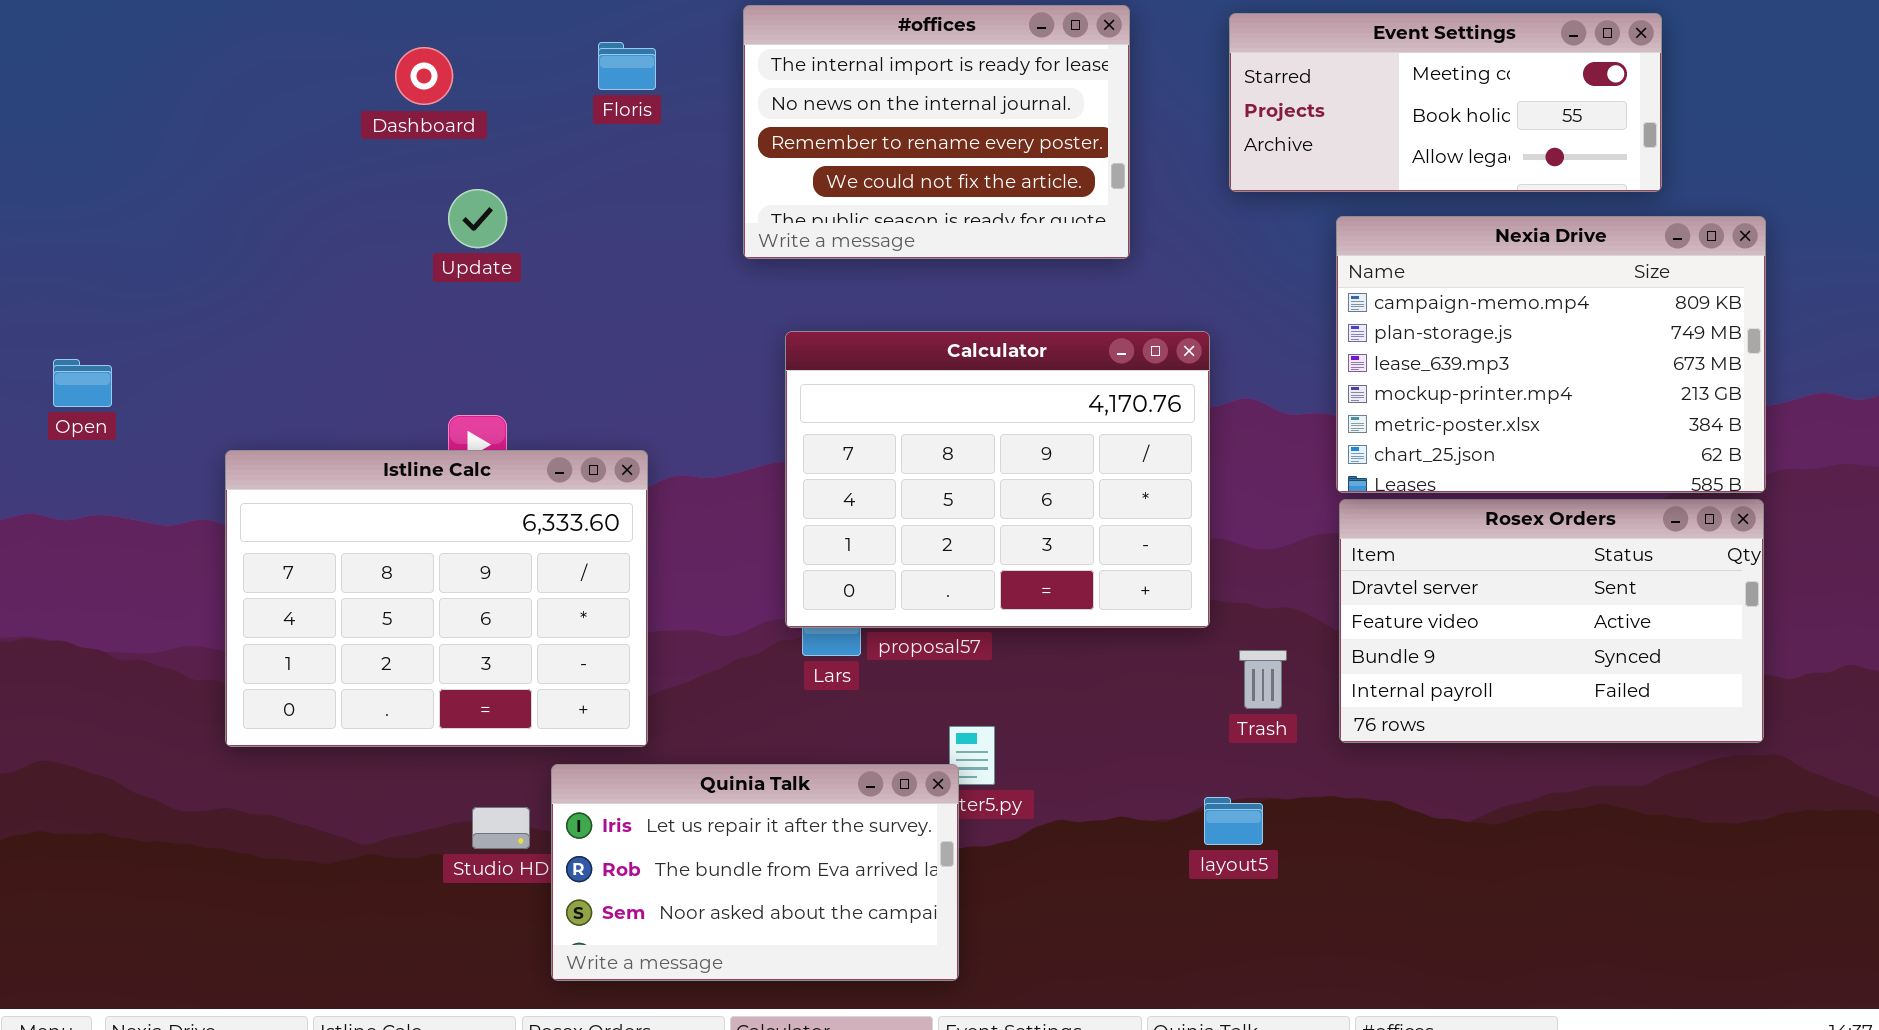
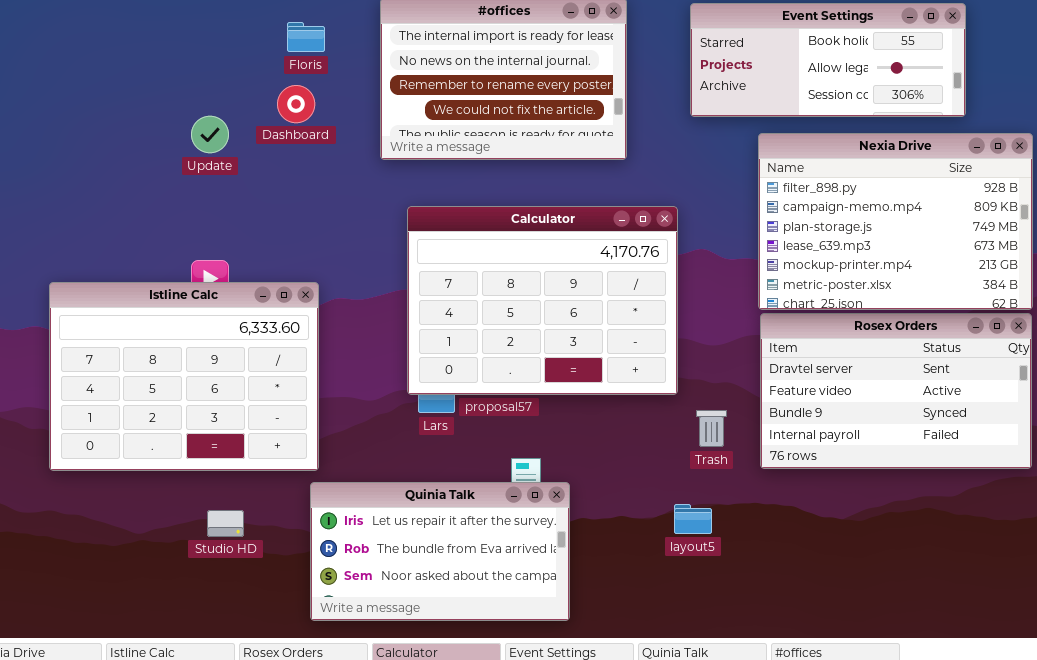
Event Settings: [1229,13,1662,192] -> [690,3,966,117], scrolled down 1 row
Dashboard: [395,47,453,105] -> [277,85,315,123], moved
Nexia Drive: [1336,216,1766,493] -> [758,133,1033,310], scrolled up 1 row
Quinia Talk: [551,764,959,981] -> [310,482,570,621], moved

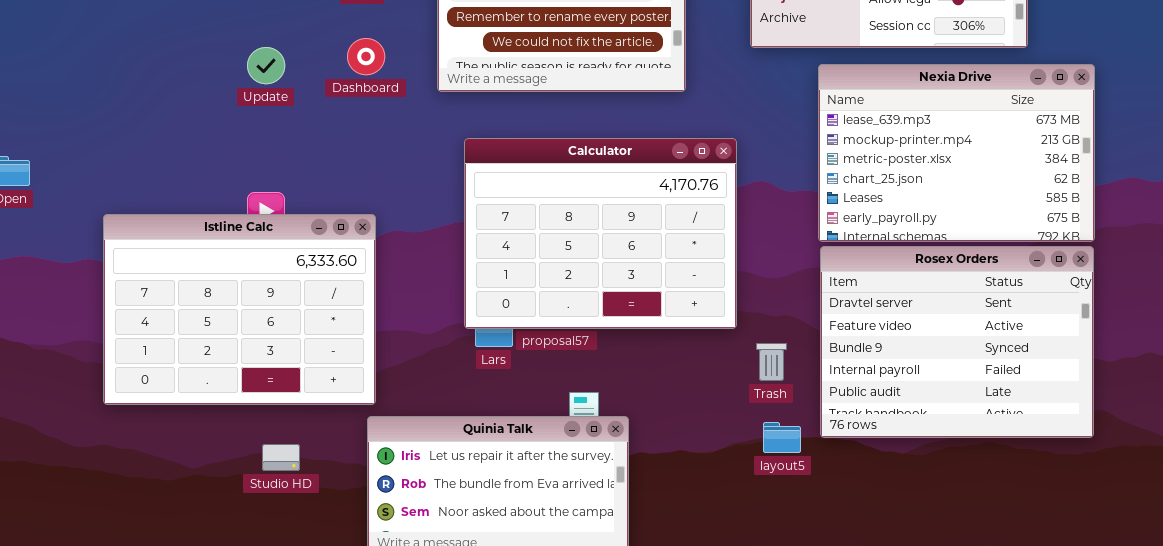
Dashboard: [277,85,315,123] -> [347,38,385,75], moved
Nexia Drive: [758,133,1033,310] -> [818,64,1095,242], scrolled down 3 rows
Rosex Orders: [760,313,1032,469] -> [820,246,1094,438], resized
layout5: [674,504,712,534] -> [763,422,801,453], moved

